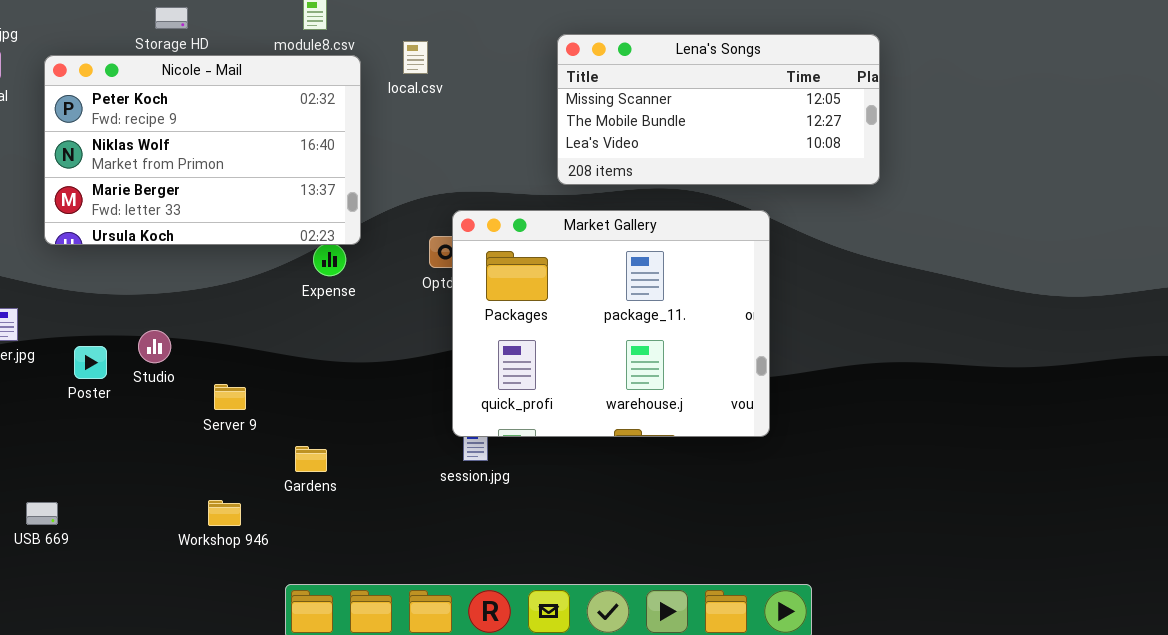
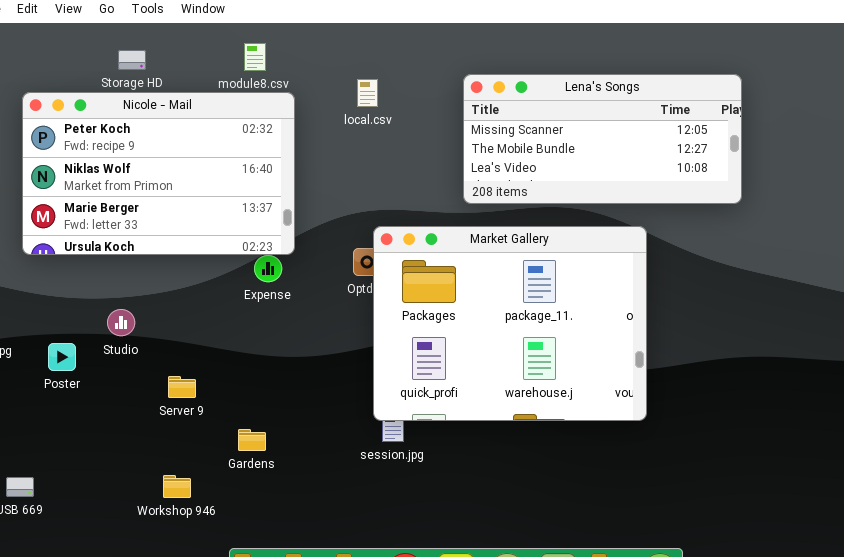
local.csv: [403,41,428,74] -> [357,79,378,107], moved
Studio: [138,330,171,363] -> [107,309,135,336], moved

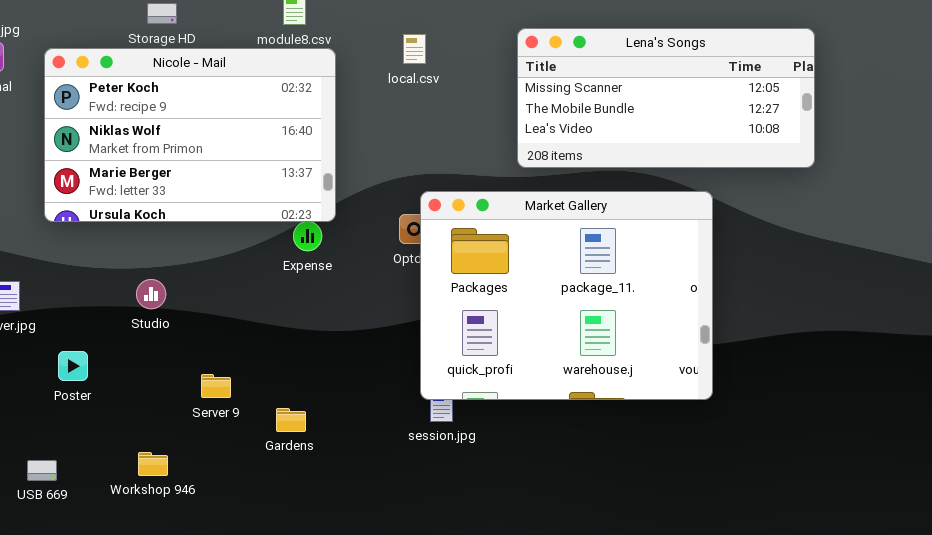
Poster: [48,343,76,371] -> [58,351,88,381], moved
Server 9: [168,376,196,398] -> [201,374,231,398], moved
Workshop 946: [163,475,191,498] -> [138,452,168,476], moved

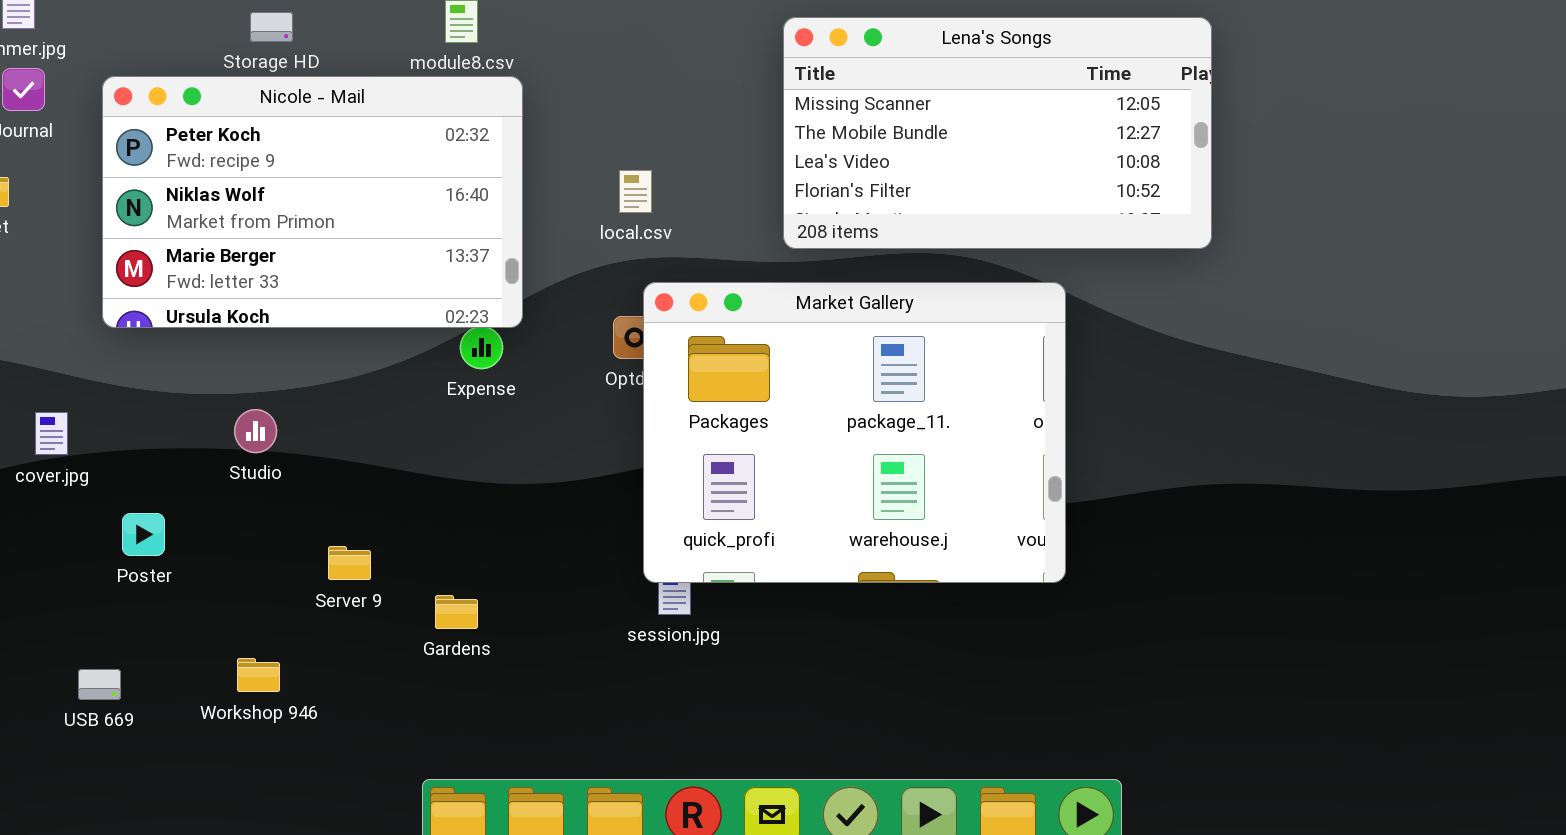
Lena's Songs: [517,28,815,168] -> [783,17,1212,249], resized
local.csv: [403,34,426,64] -> [619,170,652,213], moved

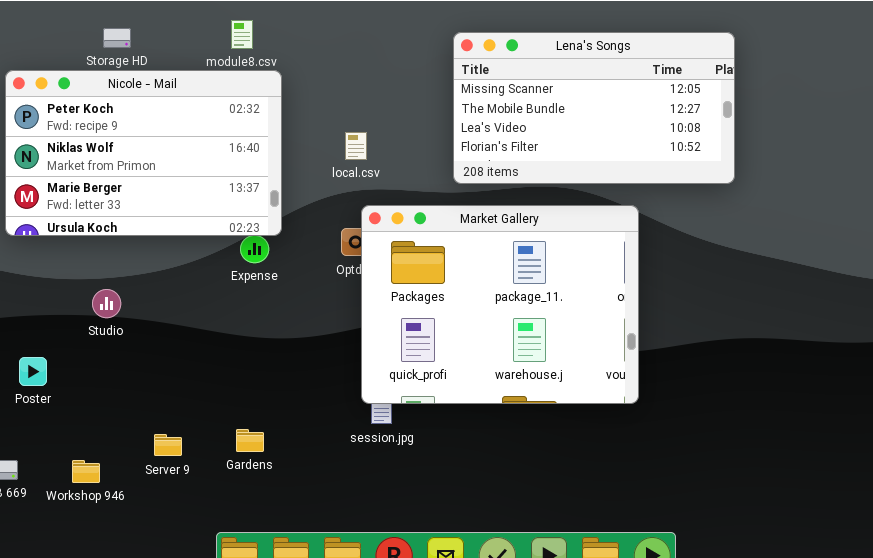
Server 9: [328,546,371,580] -> [154,434,182,456], moved
Gardens: [435,595,478,629] -> [236,429,264,452], moved
Workshop 946: [237,658,280,692] -> [72,460,100,483], moved

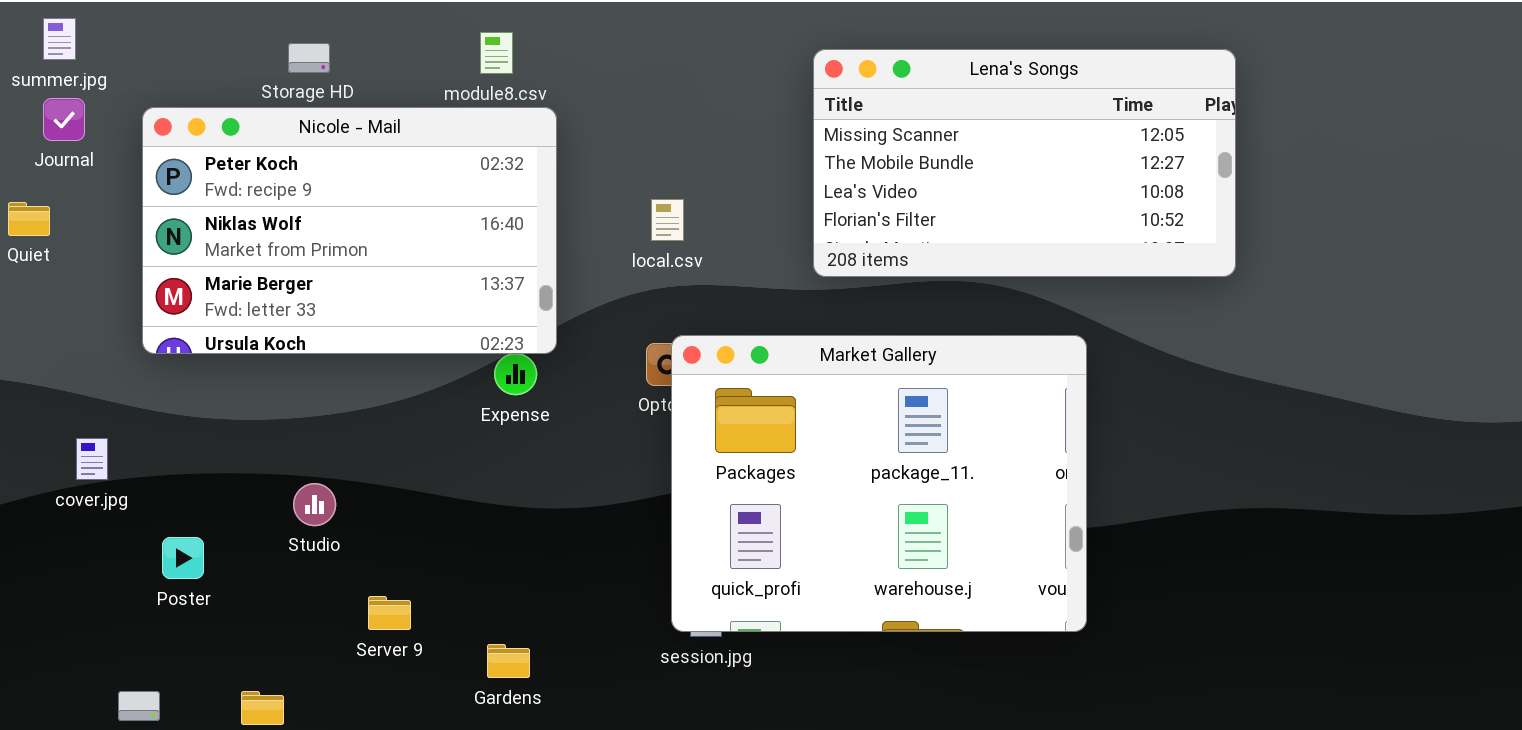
Market Gallery: [361,205,639,404] -> [671,335,1087,632], moved
Studio: [92,289,121,318] -> [293,483,336,526], moved
Server 9: [154,434,182,456] -> [368,596,411,630], moved

